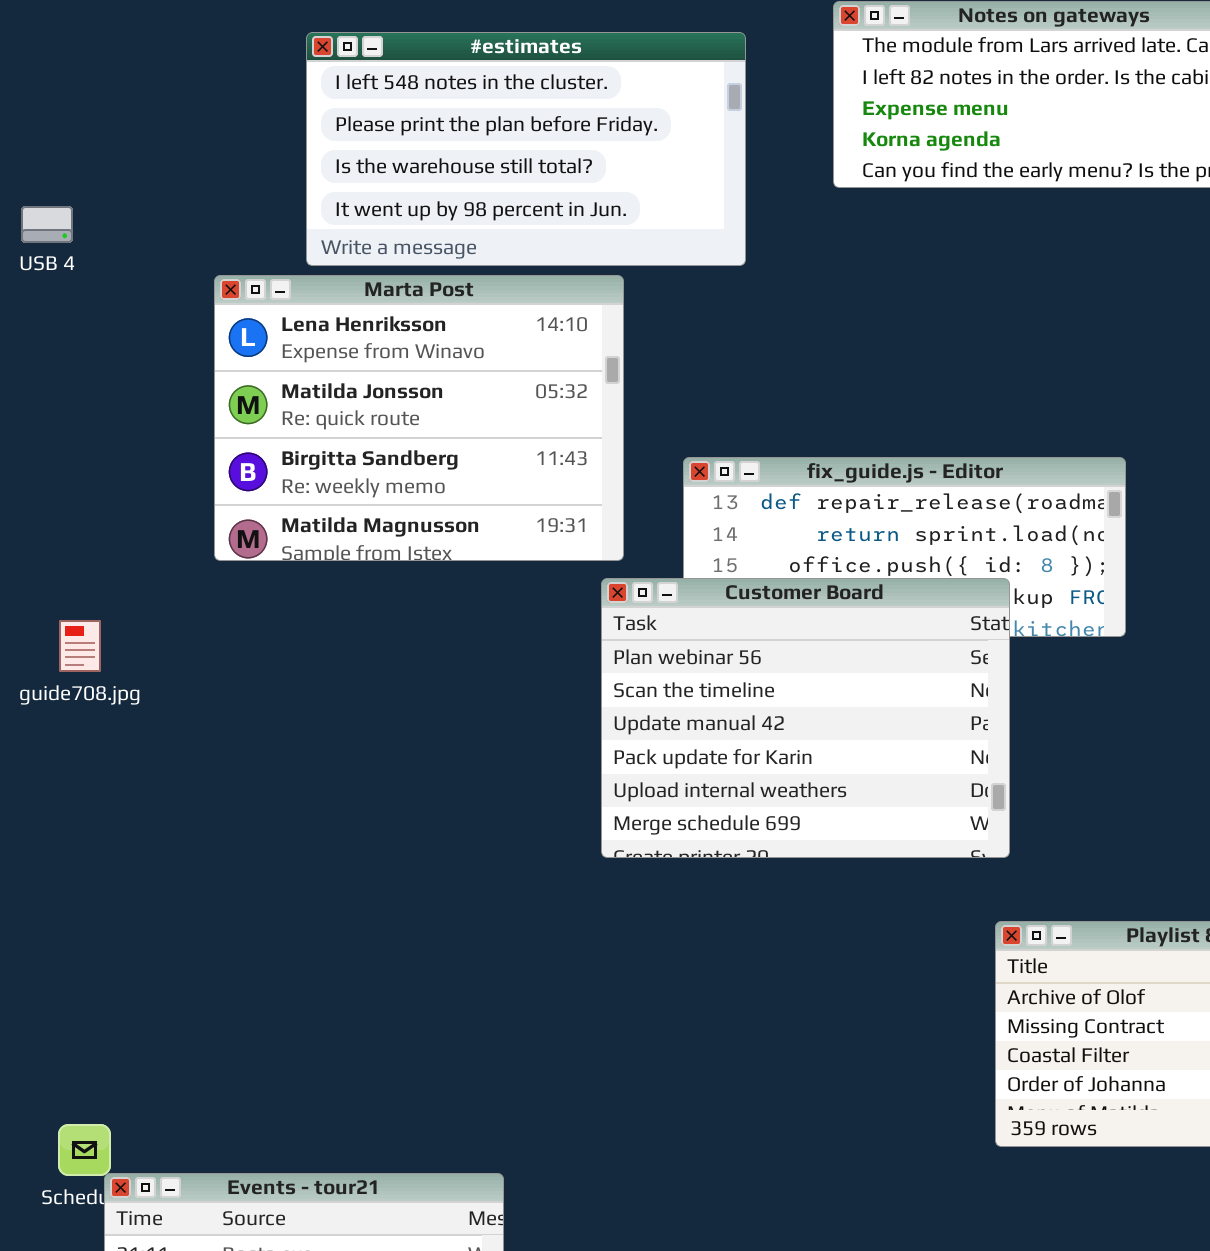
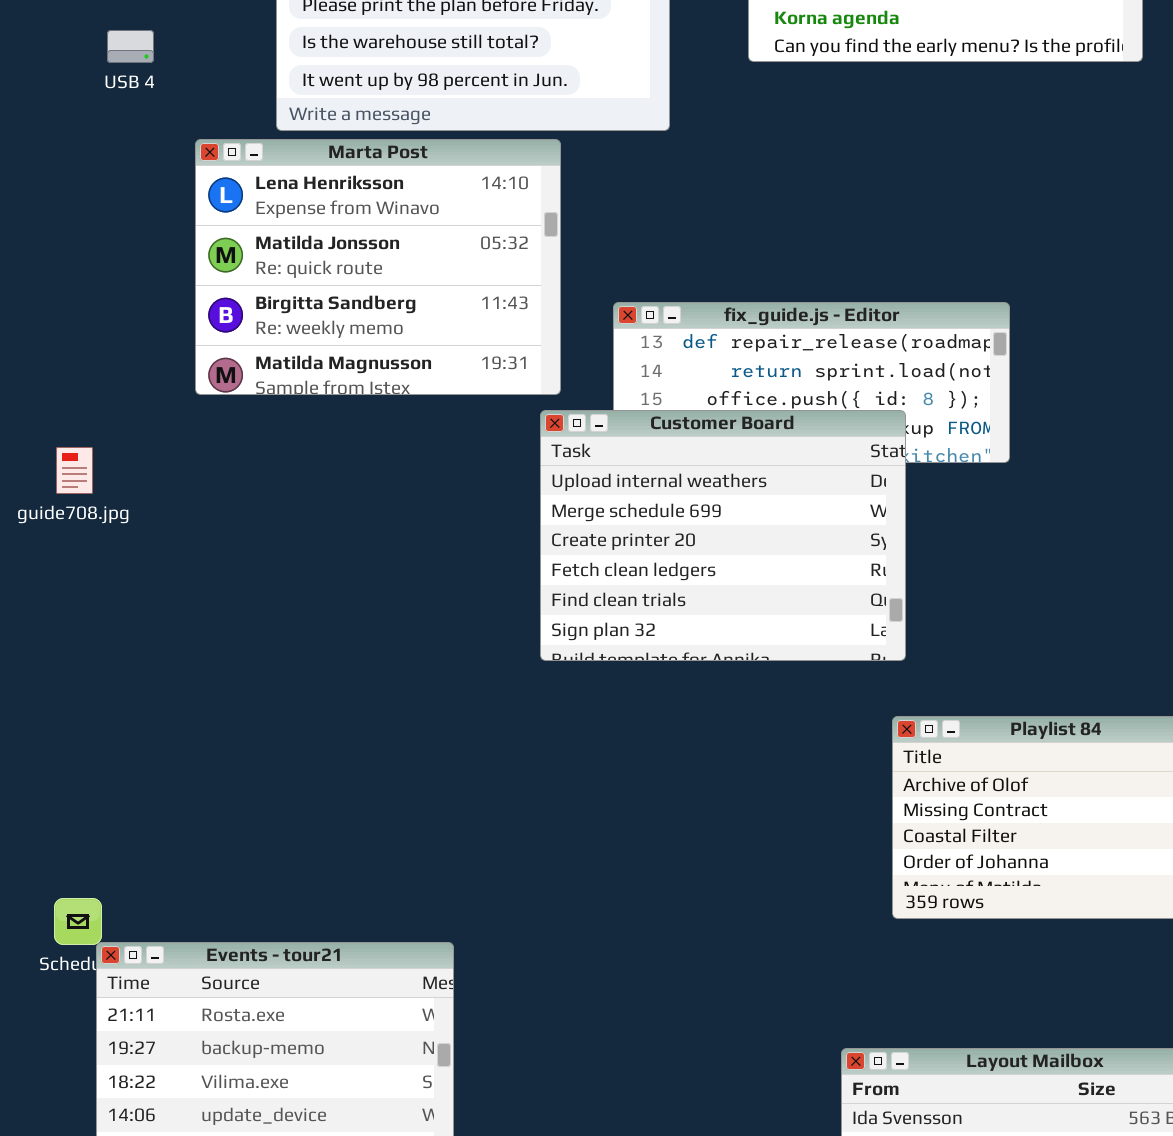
USB 4: [21,206,73,243] -> [107,30,154,63], moved
Customer Board: [601,578,1010,858] -> [540,410,906,661], scrolled down 4 rows

